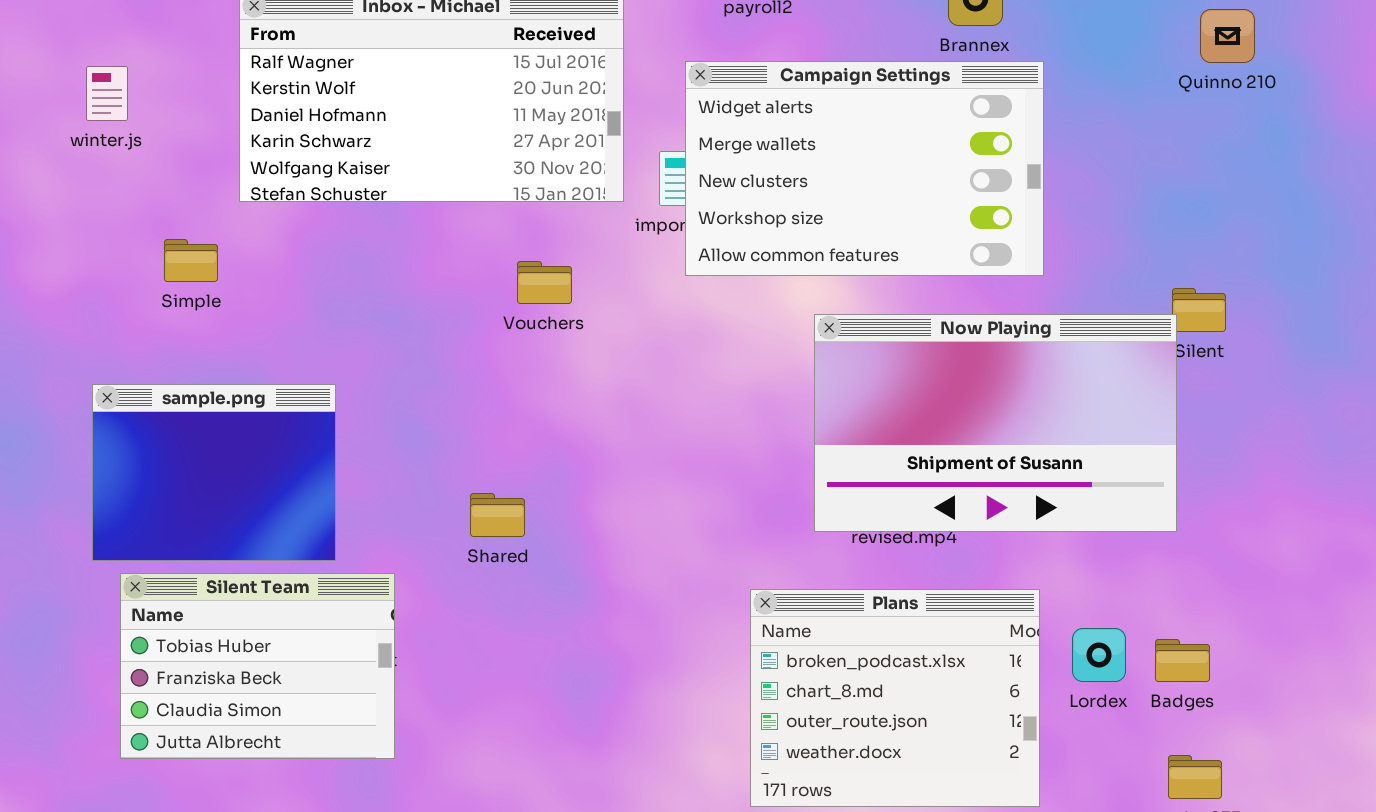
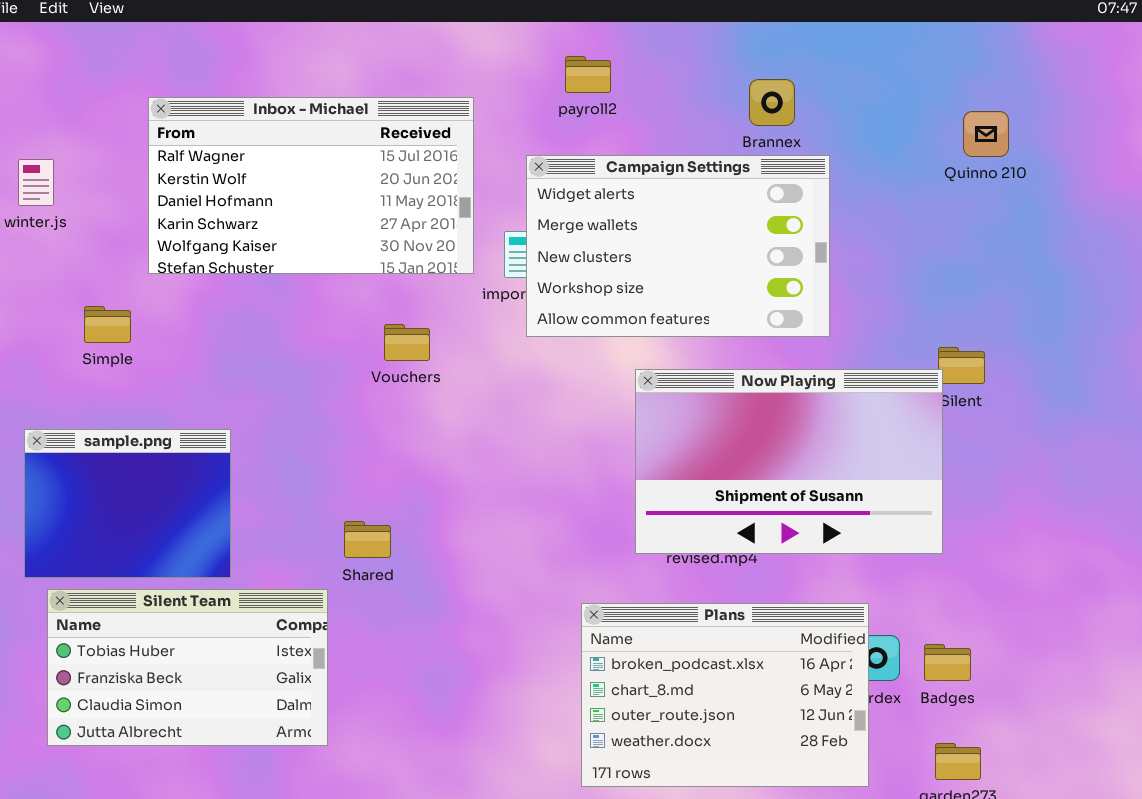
Silent Team: [120,573,395,759] -> [47,589,328,746], resized
Plans: [750,589,1040,807] -> [581,603,869,787], resized

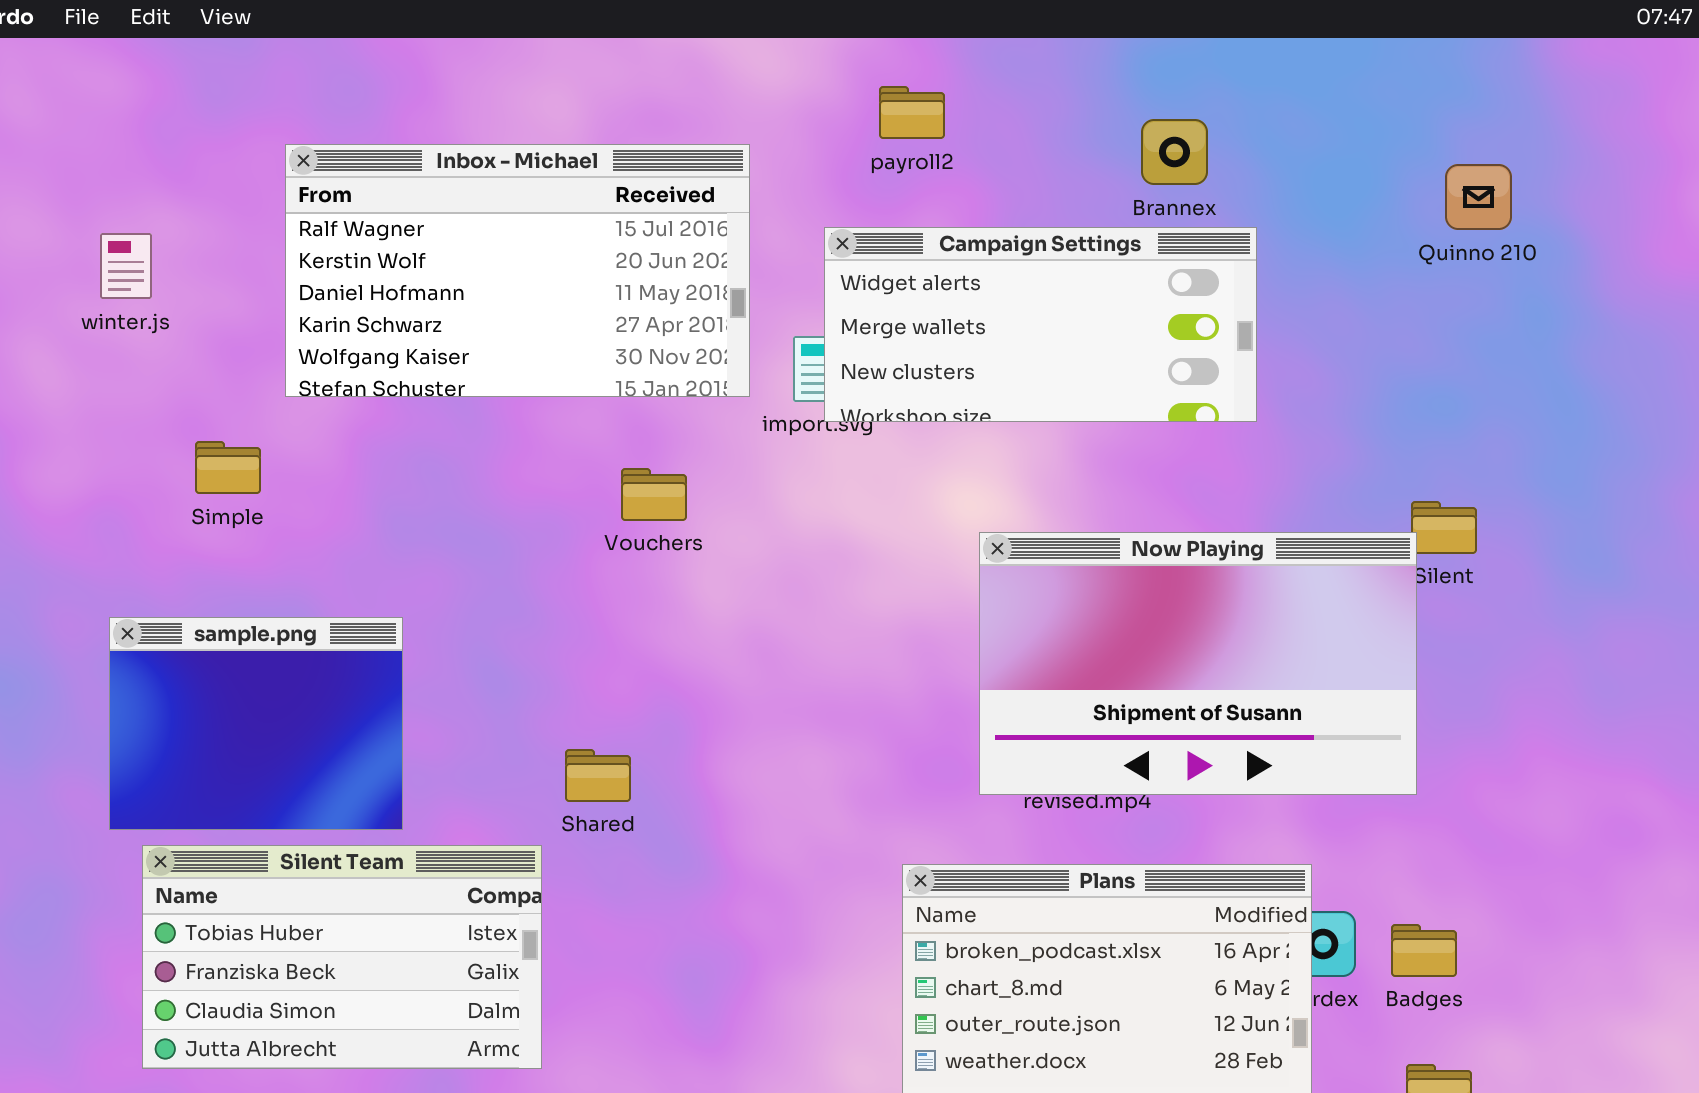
Campaign Settings: [526,155,830,337] -> [824,227,1257,422], resized

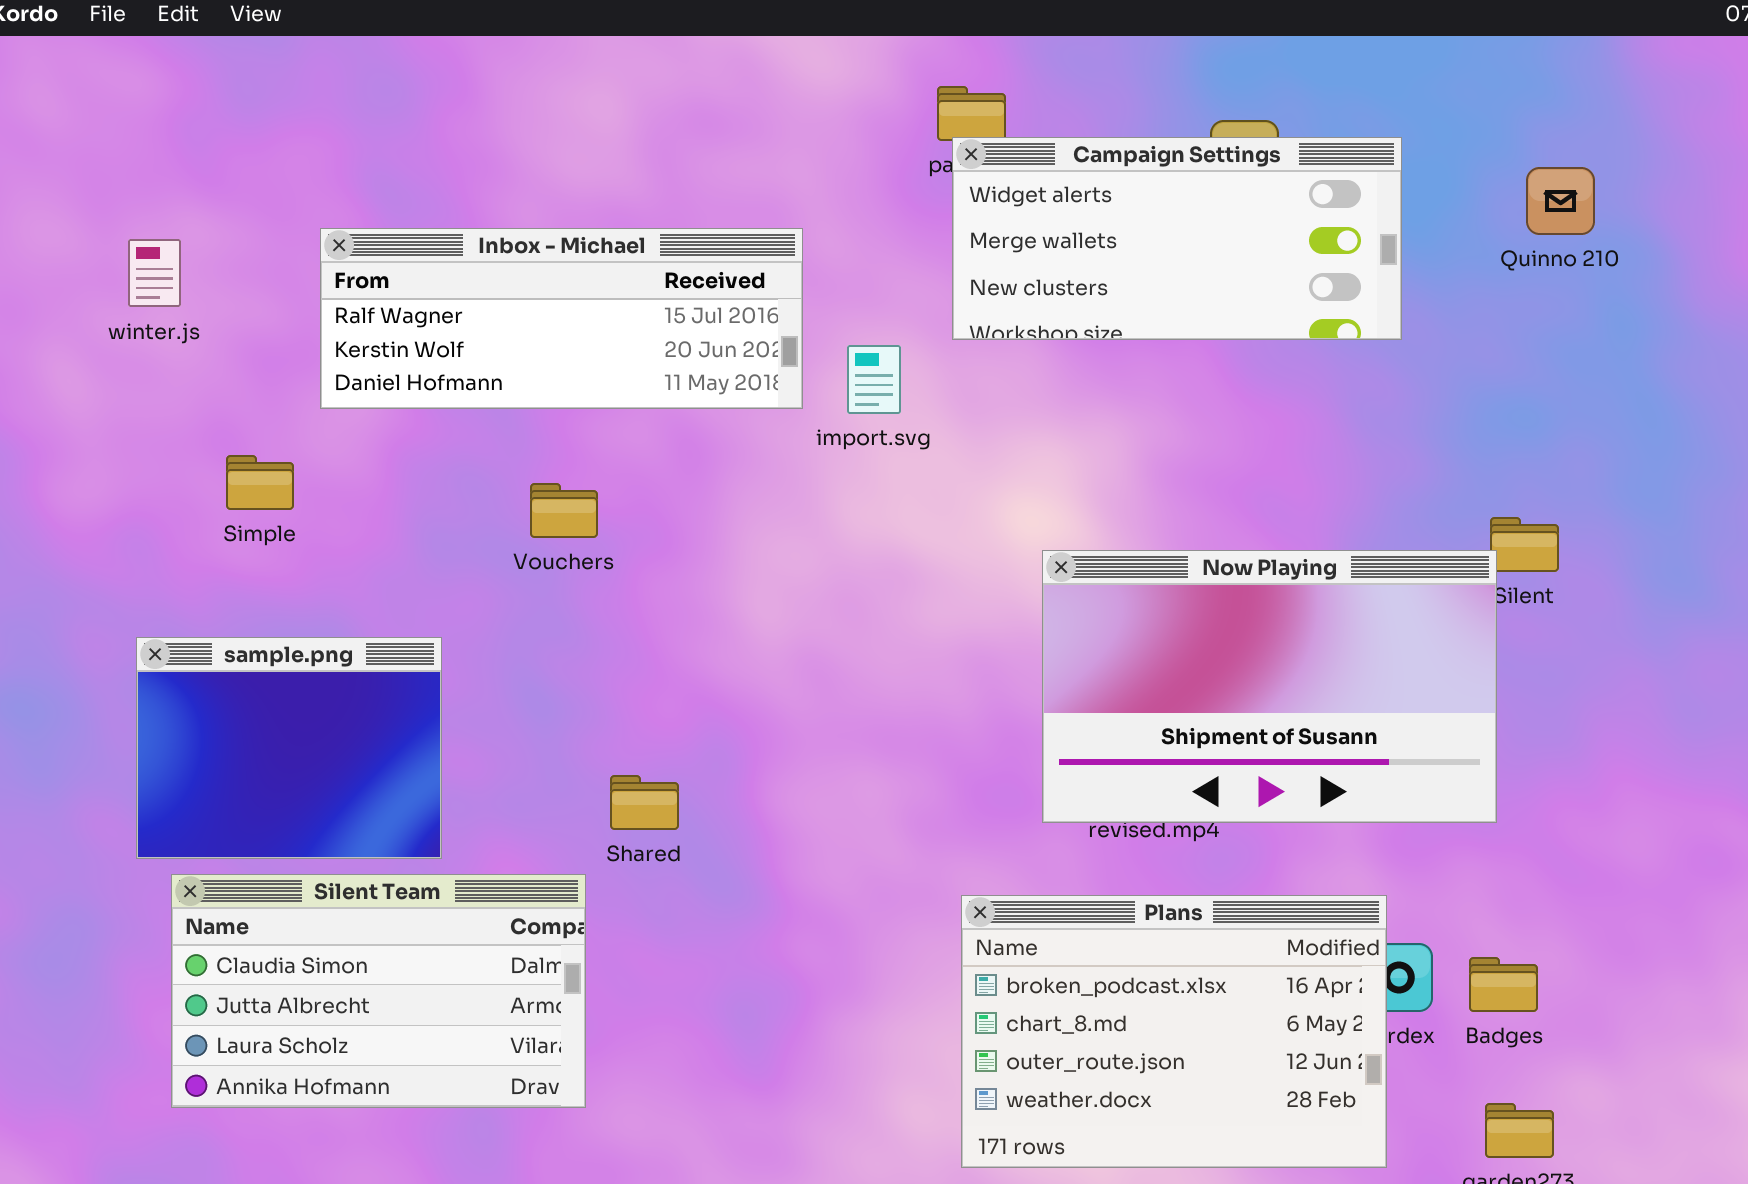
Inbox - Michael: [285,144,750,397] -> [320,228,803,409], resized
Campaign Settings: [824,227,1257,422] -> [952,137,1402,340], moved
Vouchers: [621,468,687,521] -> [530,483,598,538], moved
Silent Team: [142,845,542,1069] -> [171,874,586,1108], scrolled down 2 rows

